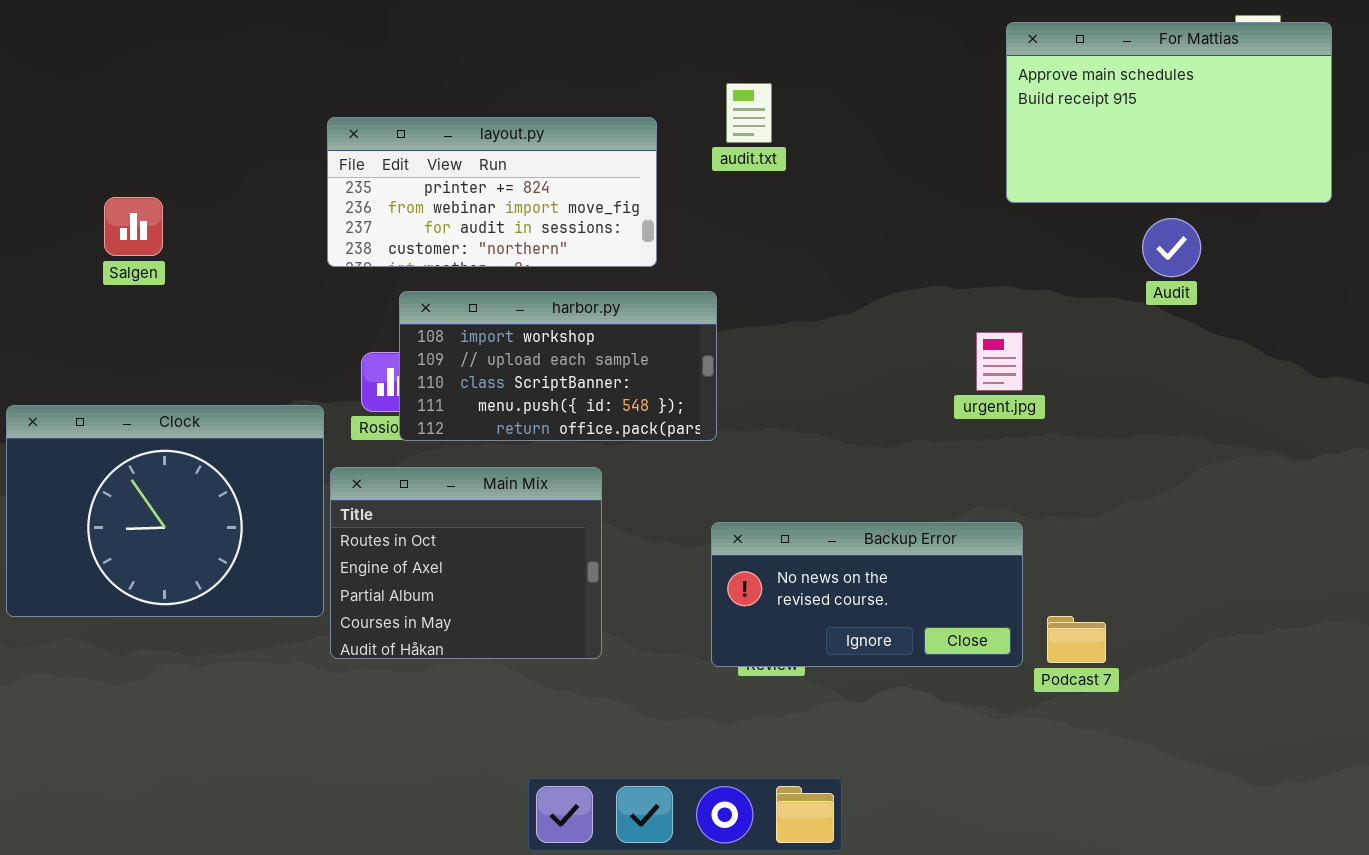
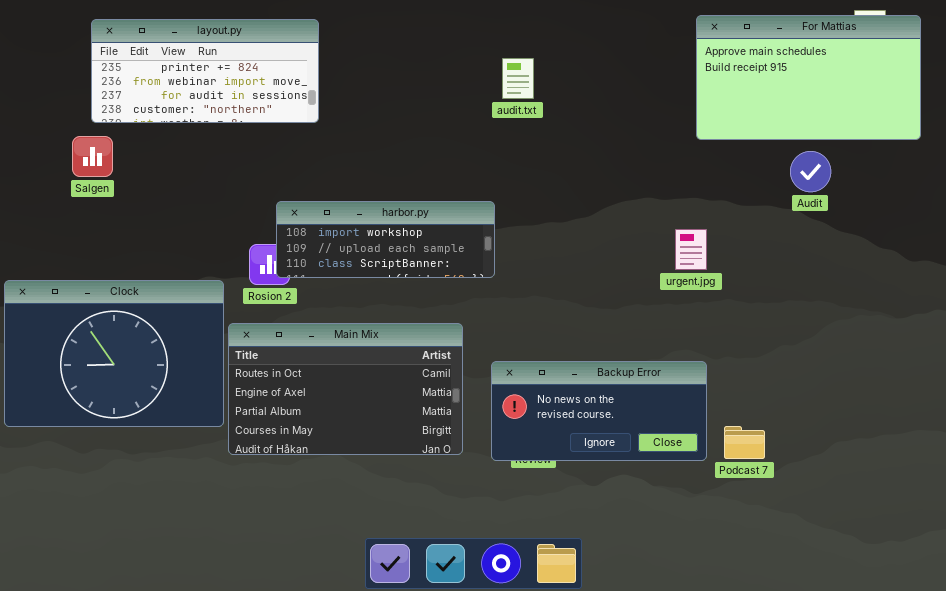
layout.py: [327,117,657,267] -> [91,19,319,123], moved
harbor.py: [399,291,717,441] -> [276,201,495,278], resized
Main Mix: [330,467,602,659] -> [228,323,463,455], resized

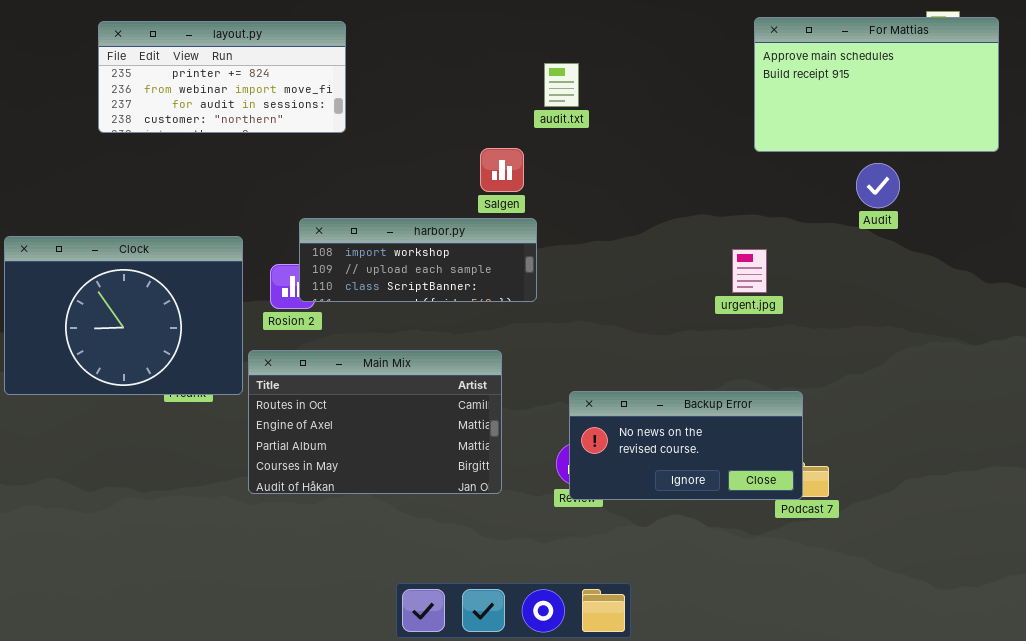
Salgen: [72,136,113,177] -> [480,148,524,192], moved
Clock: [4,280,224,427] -> [4,236,243,395], moved
Backup Error: [491,361,707,461] -> [569,391,803,500], moved

